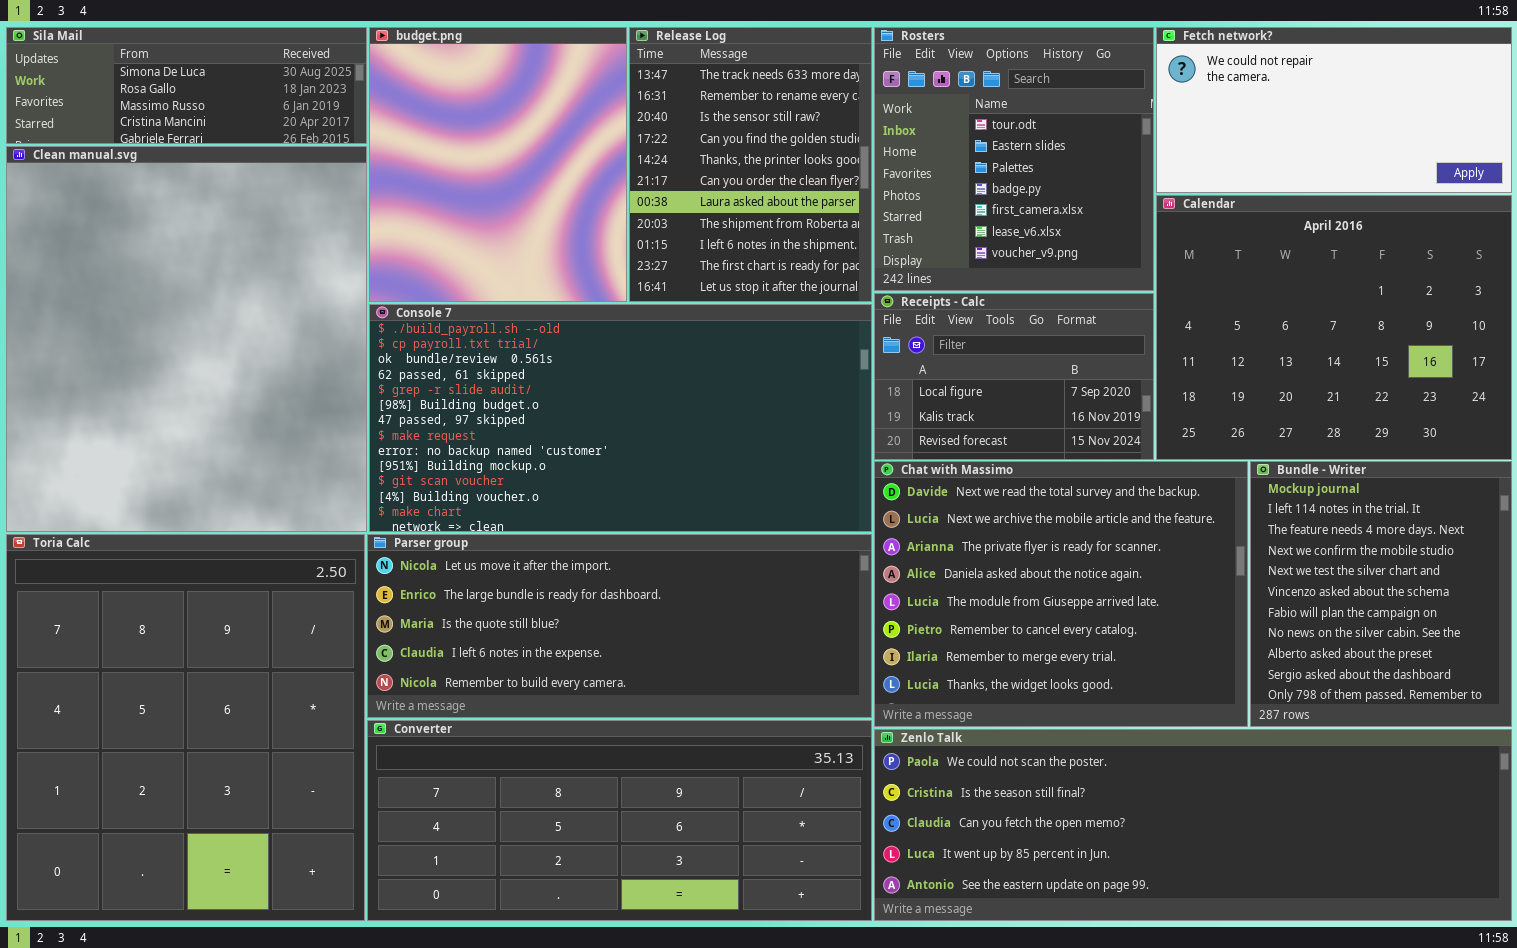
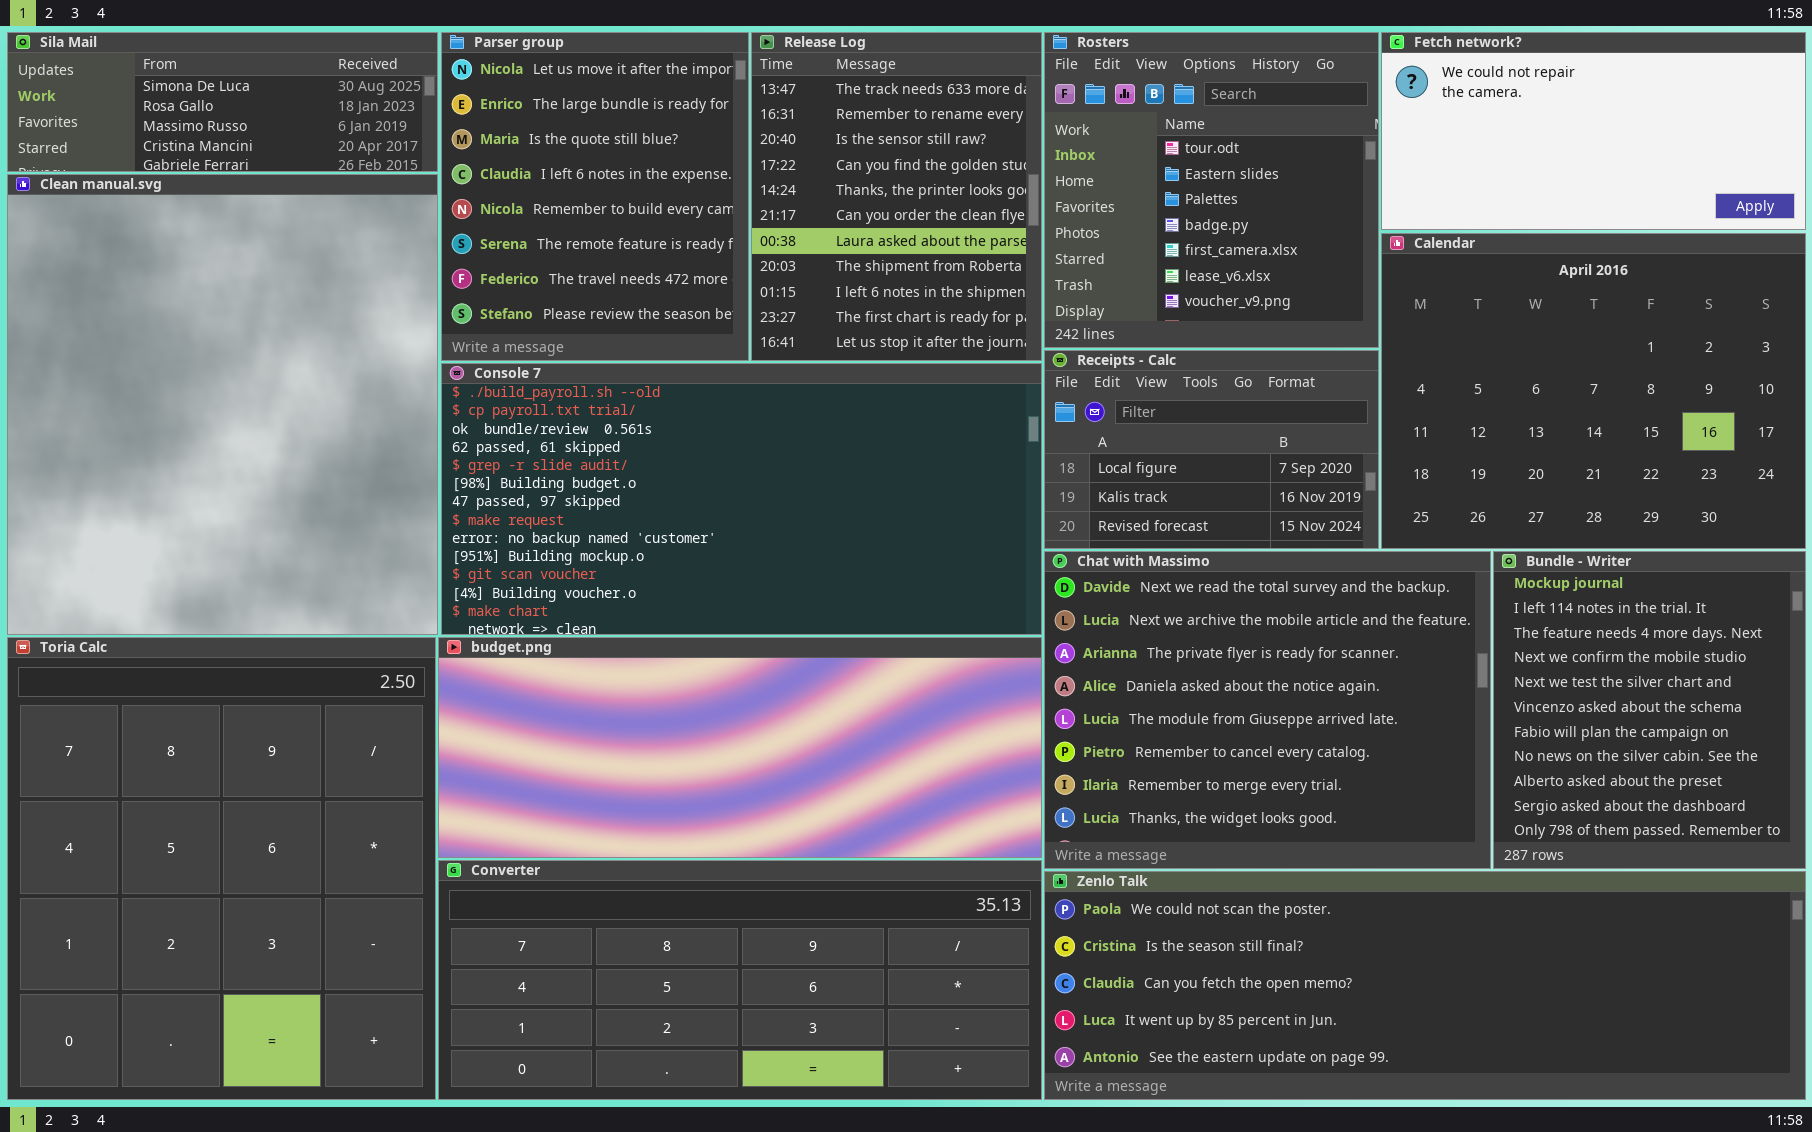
budget.png: [369,27,627,302] -> [438,637,1042,858], moved, resized
Parser group: [367,534,872,718] -> [441,32,749,361], moved, resized

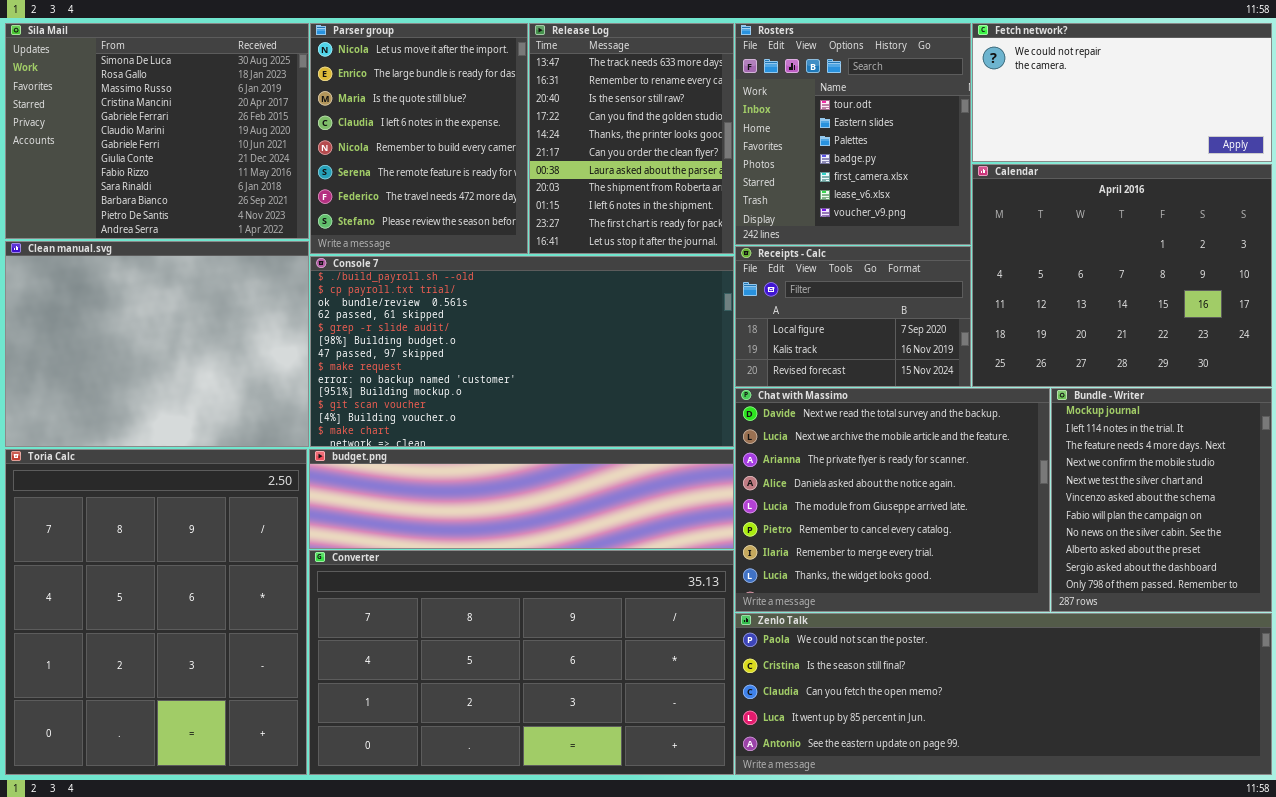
Sila Mail: [7,32,438,172] -> [5,23,309,239], resized
Clean manual.svg: [7,174,438,635] -> [5,241,309,447], resized
budget.png: [438,637,1042,858] -> [309,449,734,549], resized
Converter: [438,860,1042,1100] -> [309,550,734,775], resized

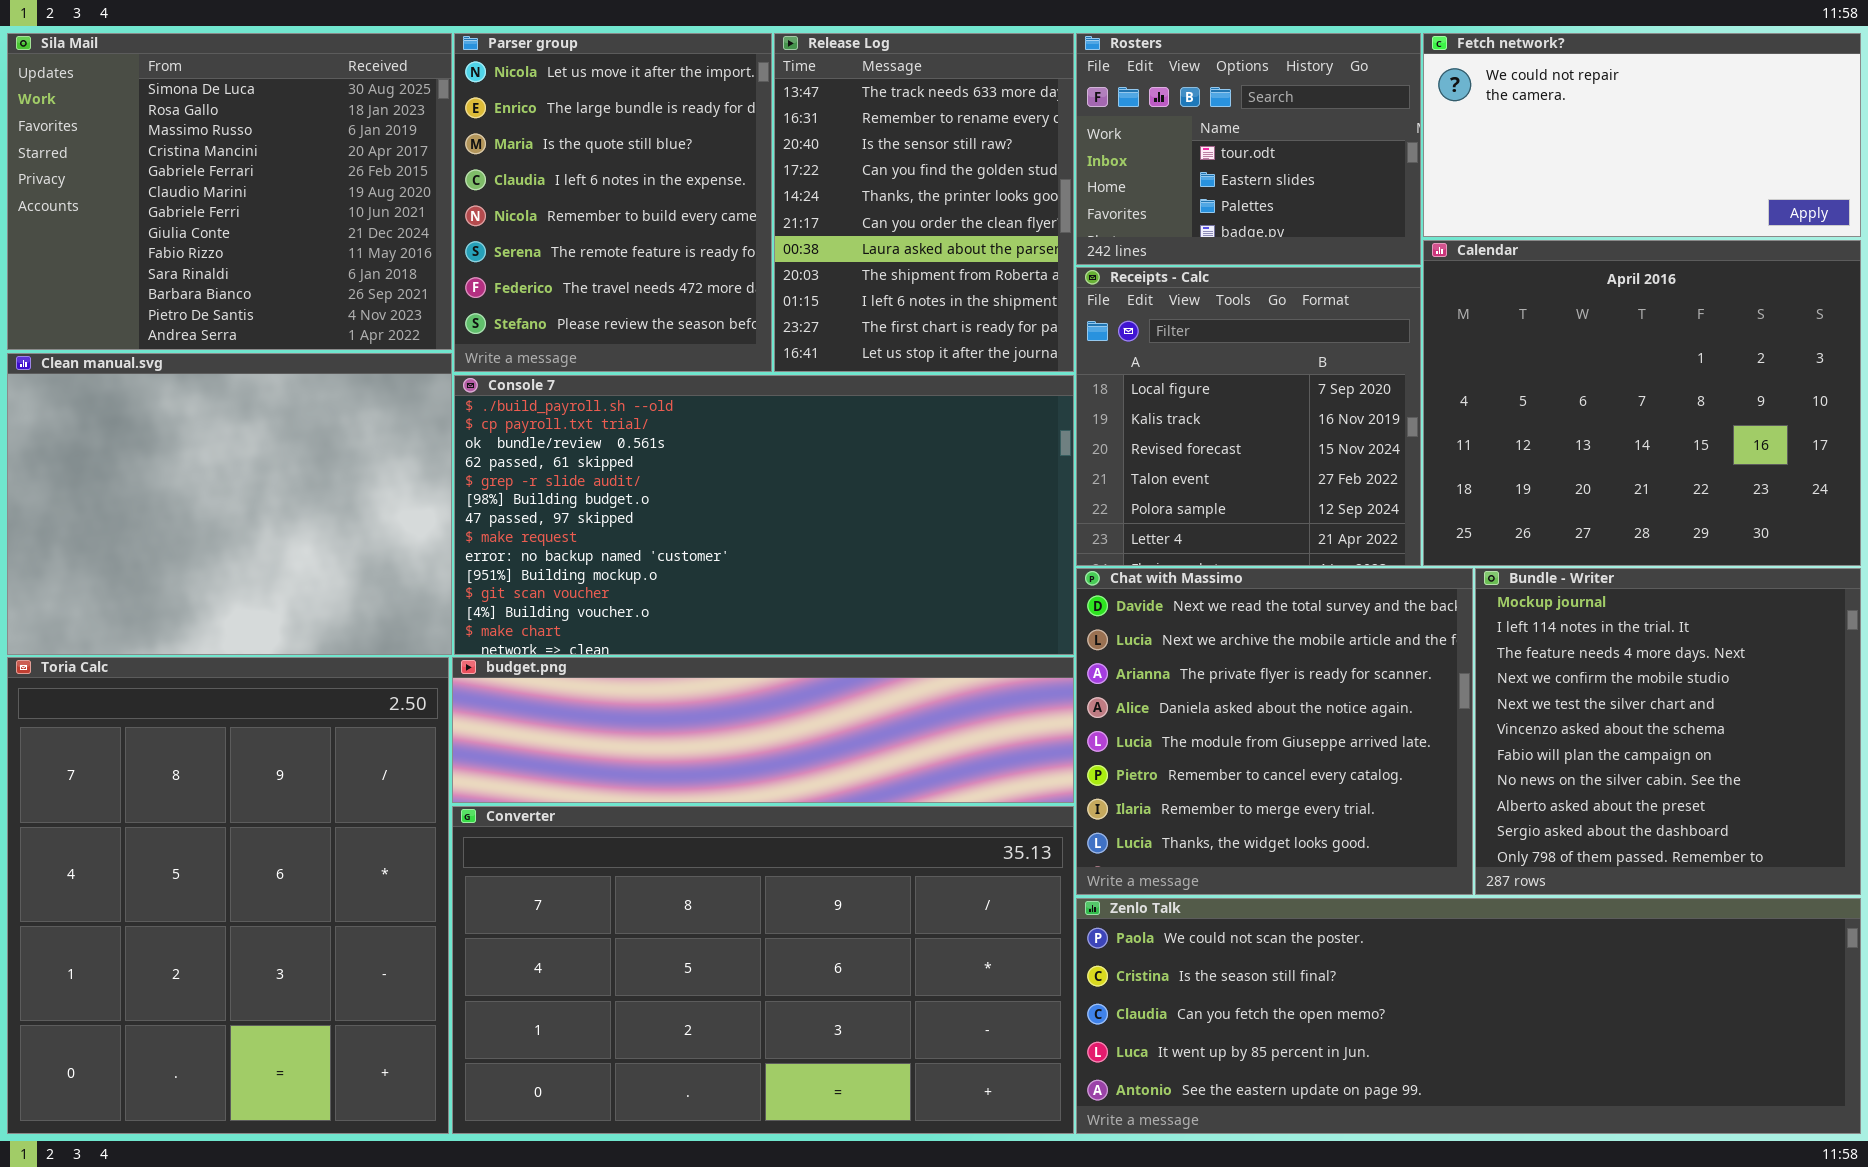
Rosters: [735,23,971,245] -> [1076,33,1421,265], resized
Receipts - Calc: [735,246,971,387] -> [1076,267,1421,566], resized
Chat with Massimo: [735,388,1050,612] -> [1076,568,1473,895], resized
Bundle - Writer: [1051,388,1272,612] -> [1475,568,1861,895], resized

